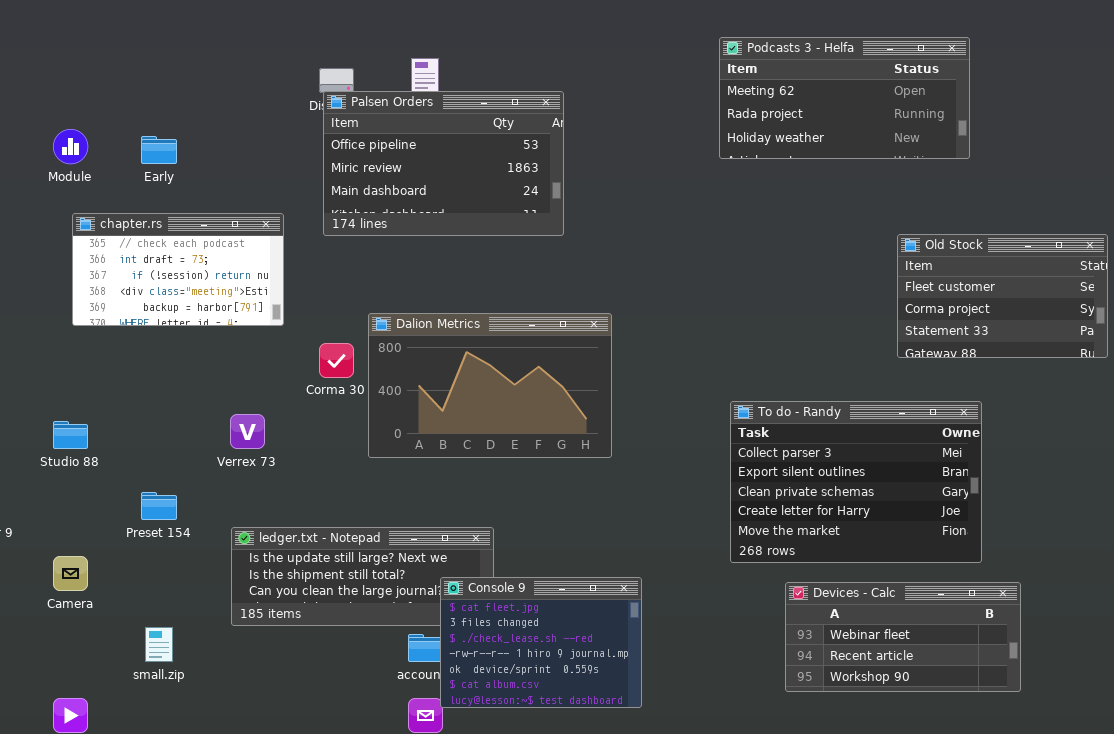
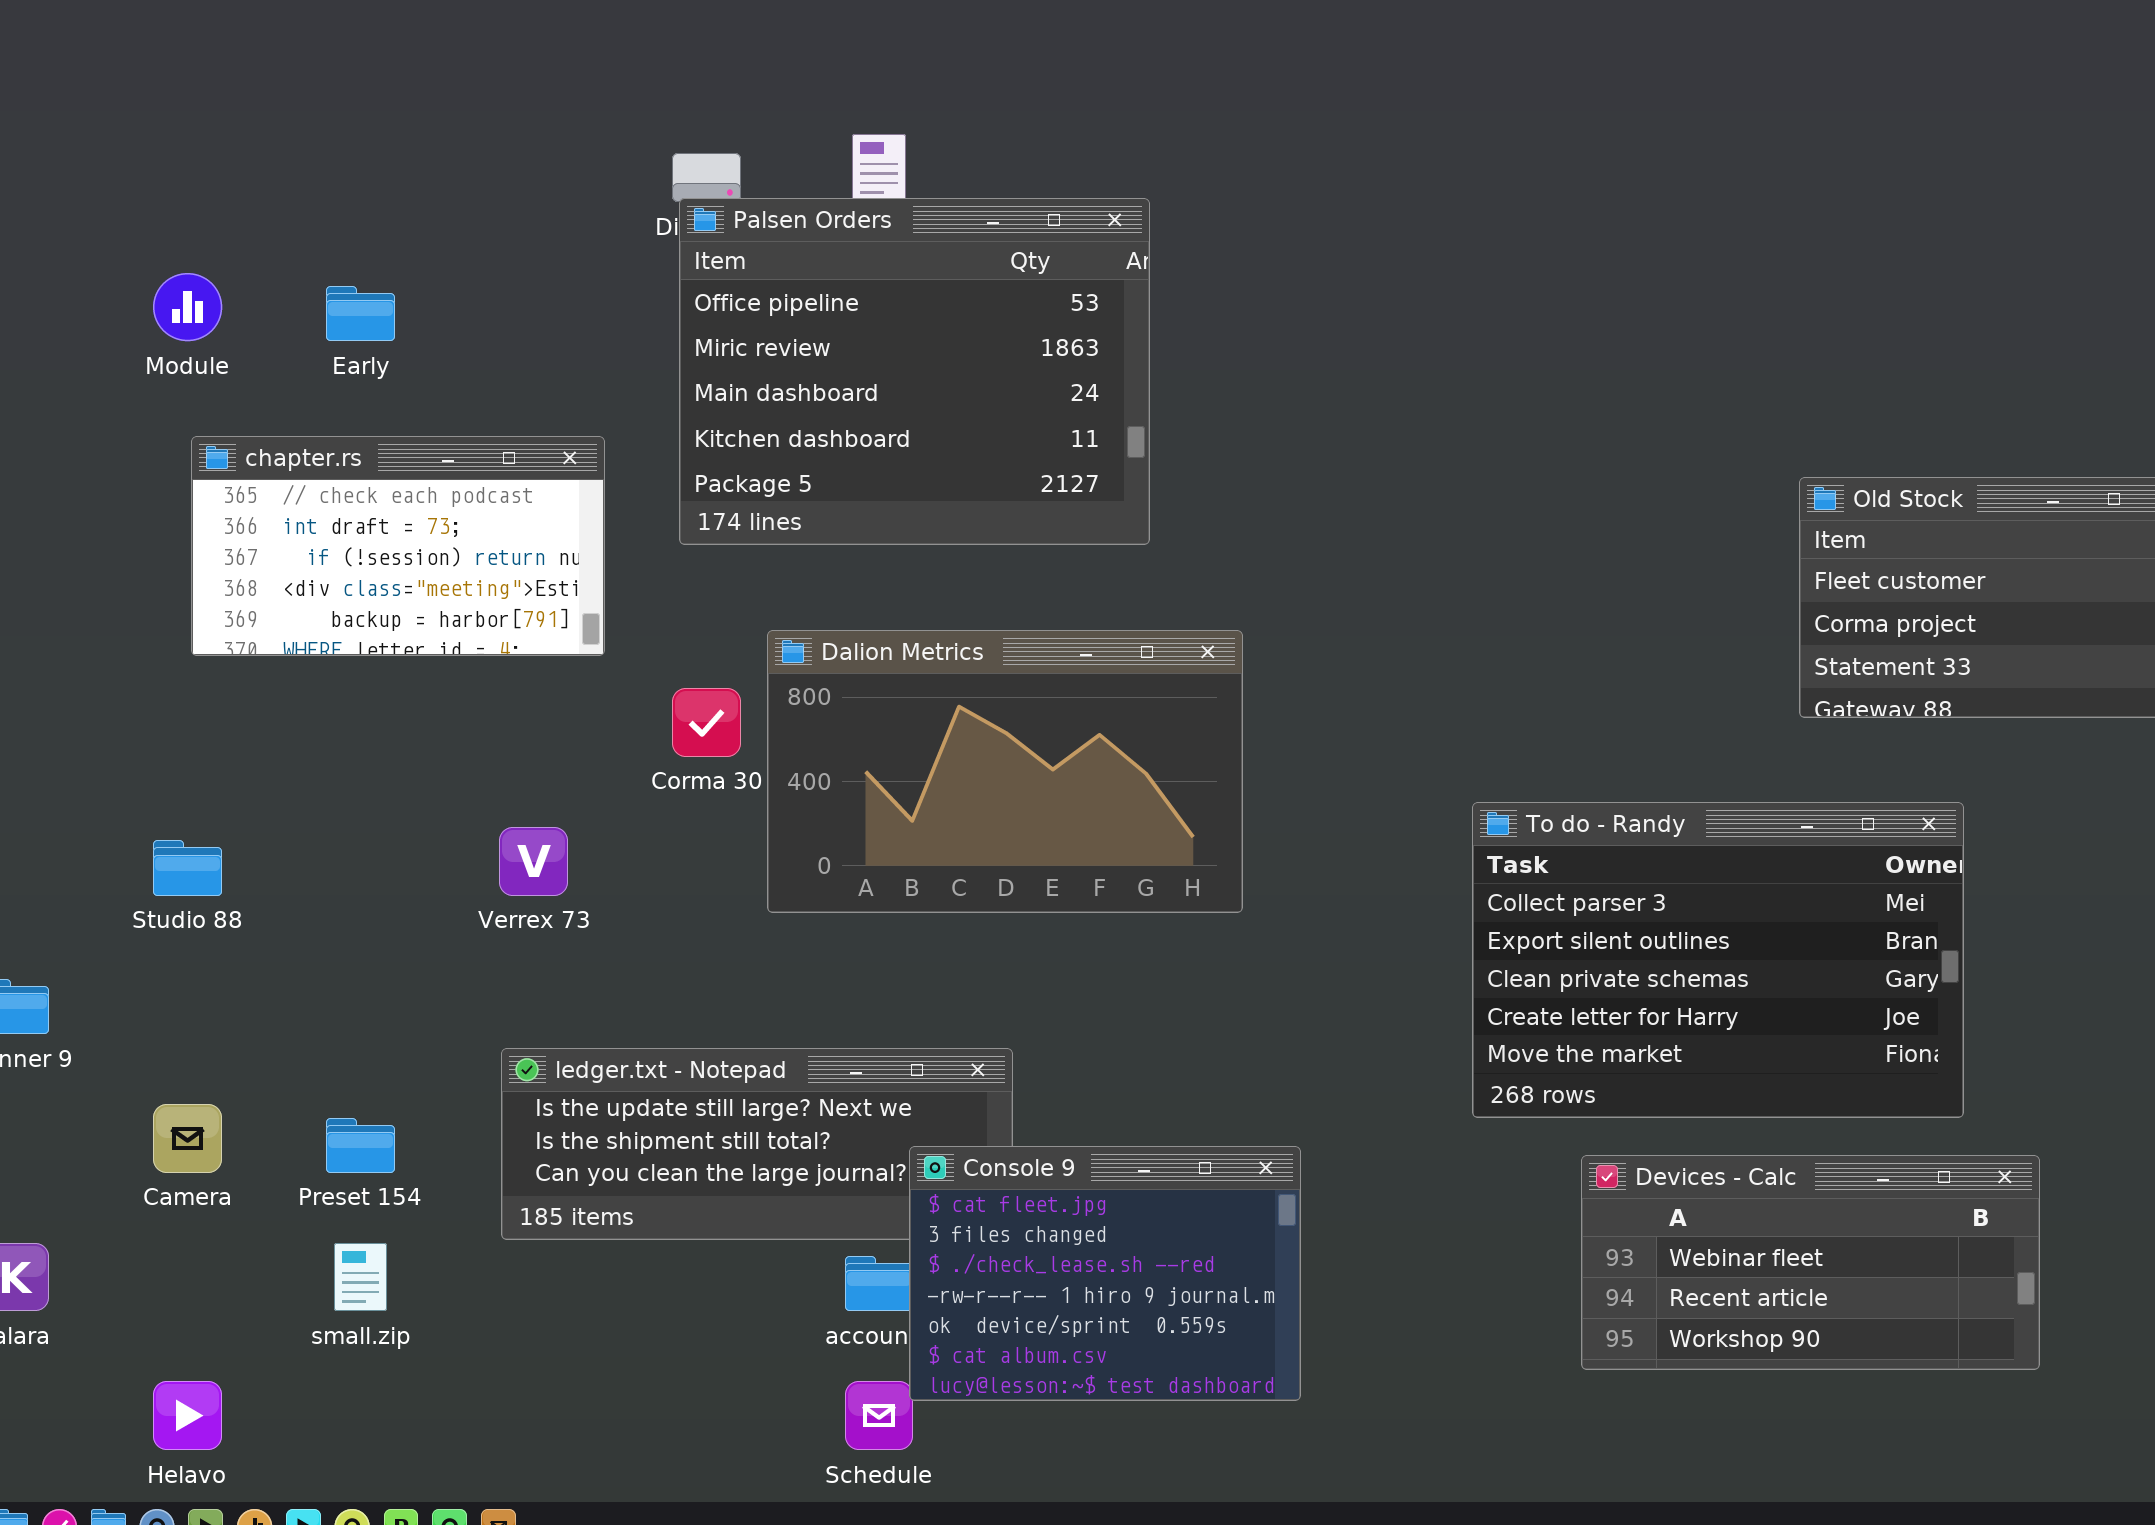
Podcasts 3 - Helfa: [719,37,970,159] -> none, closed
Palsen Orders: [323,91,564,236] -> [679,198,1150,545], resized
Preset 154: [141,492,177,520] -> [326,1118,395,1173], moved

